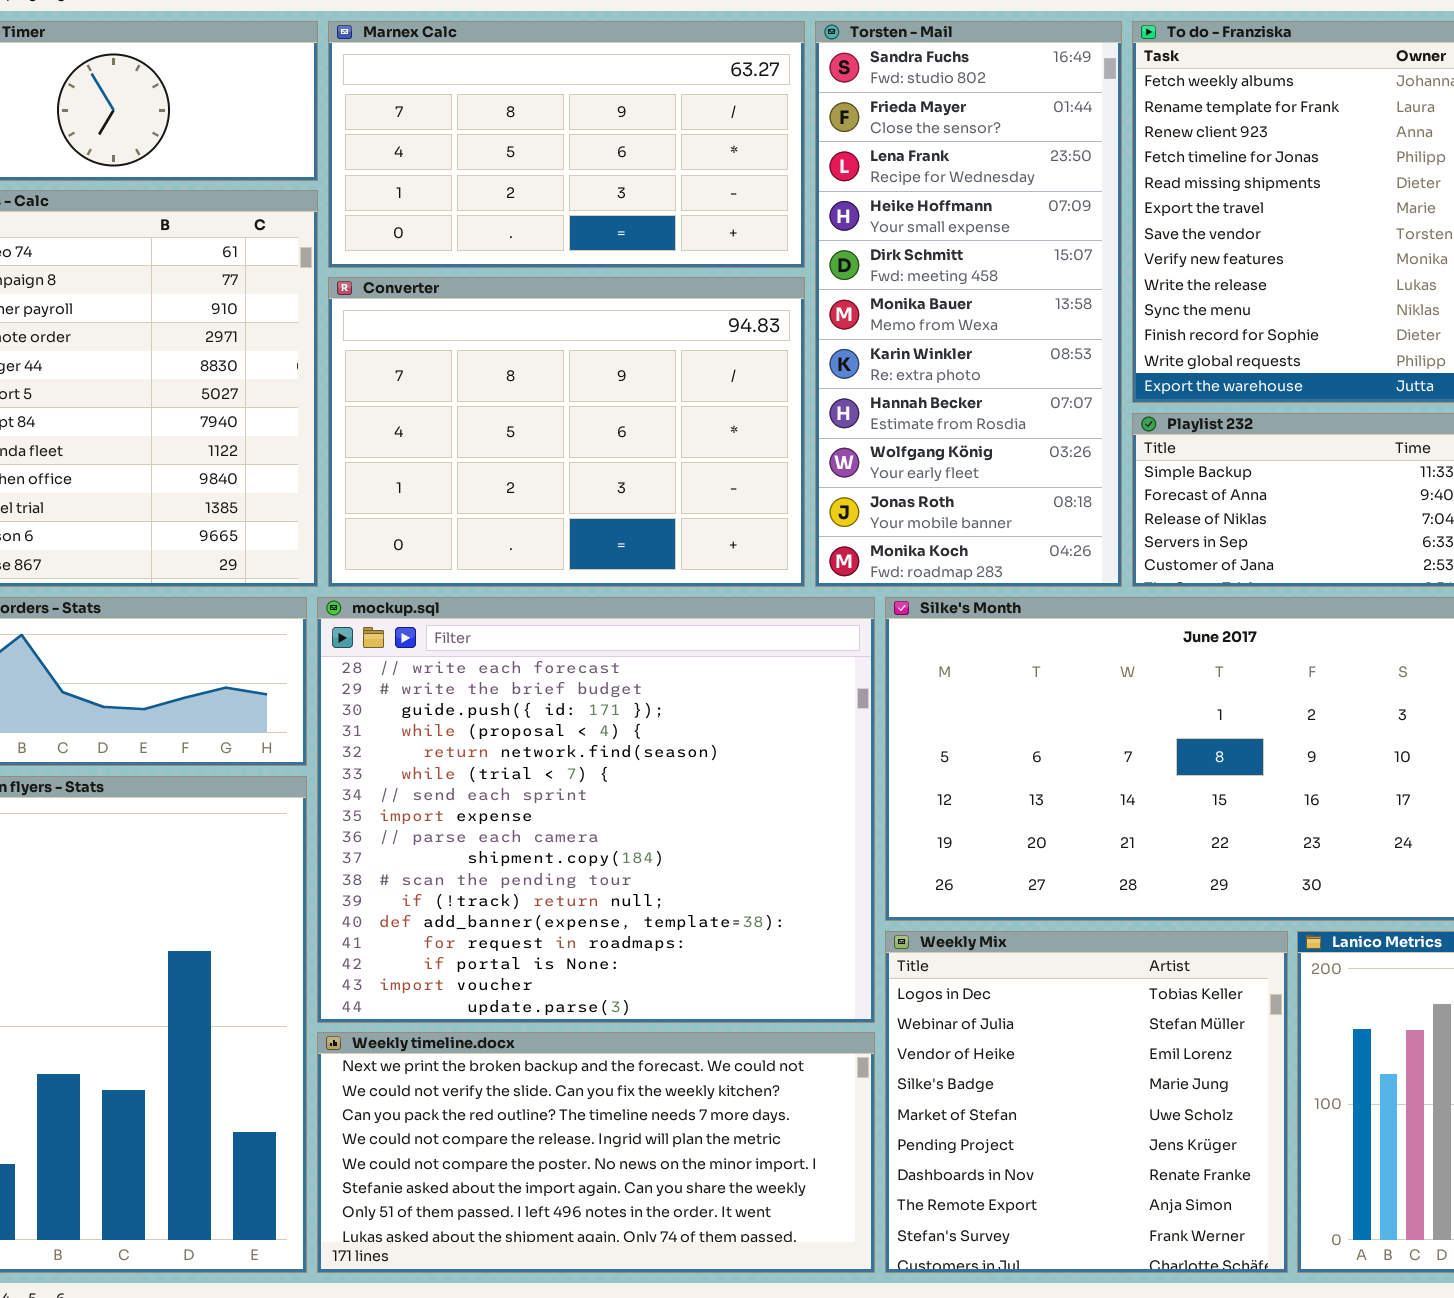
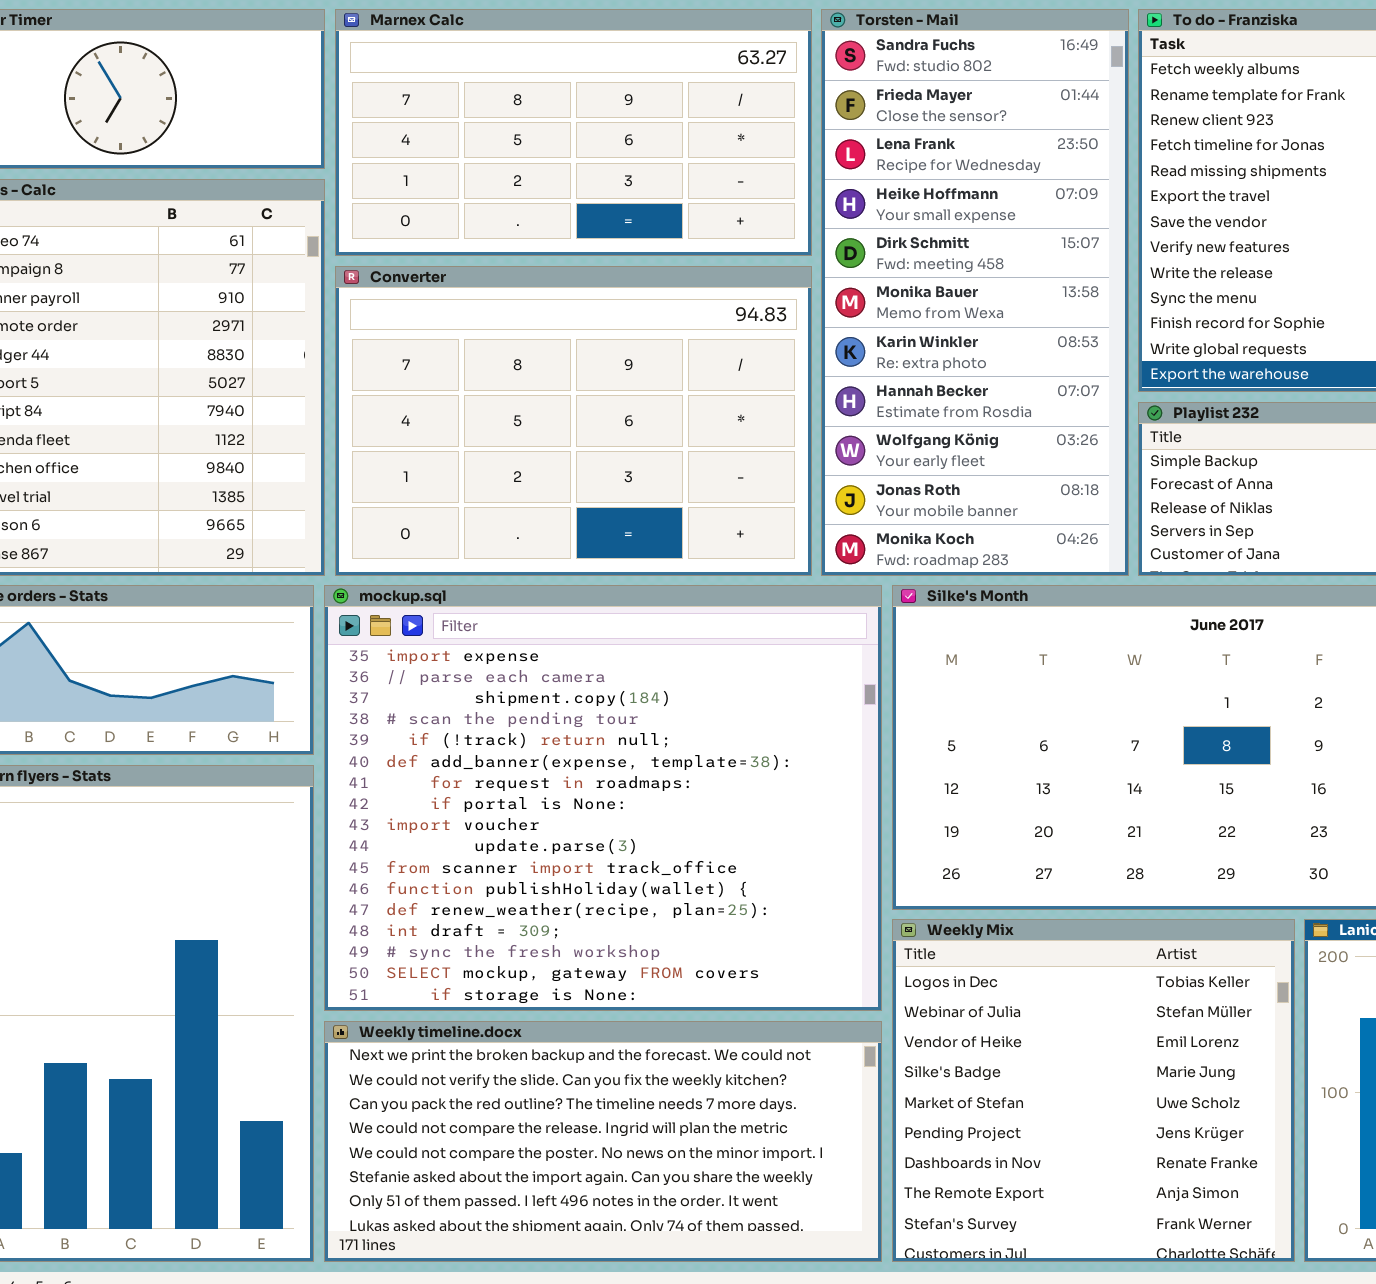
mockup.sql: [317,597,875,1023] -> [324,585,882,1011], scrolled down 7 rows

